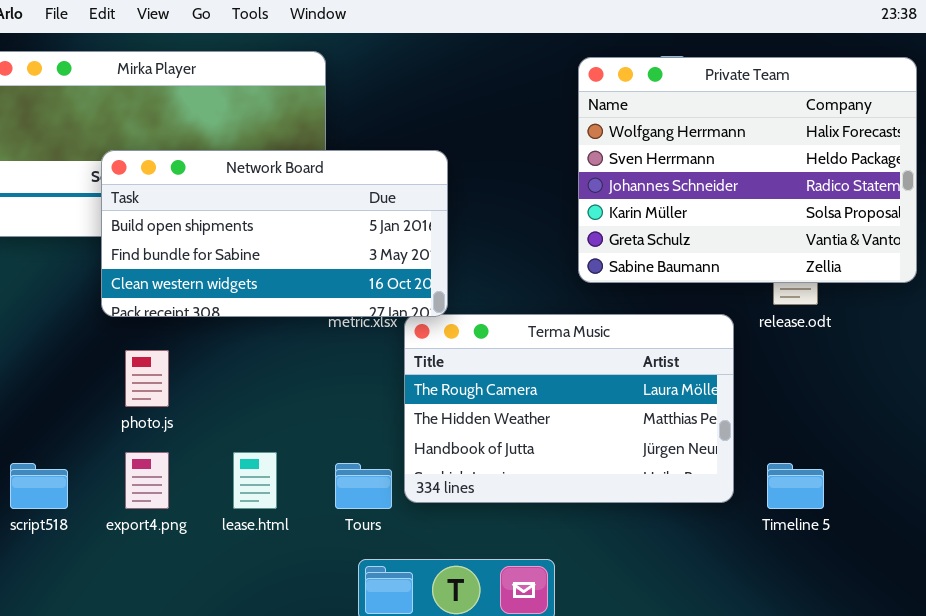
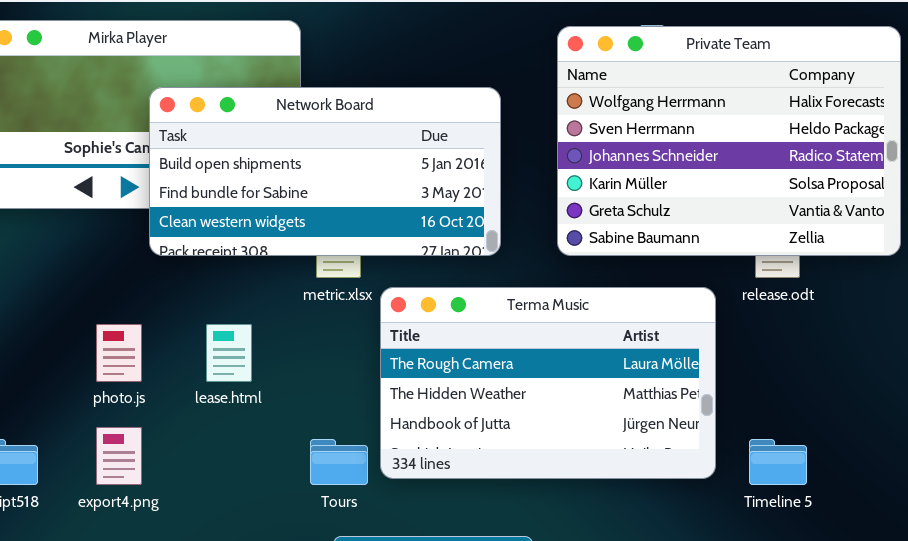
Network Board: [101,150,448,317] -> [149,87,501,256], moved
lease.html: [233,452,277,509] -> [206,324,252,382], moved

